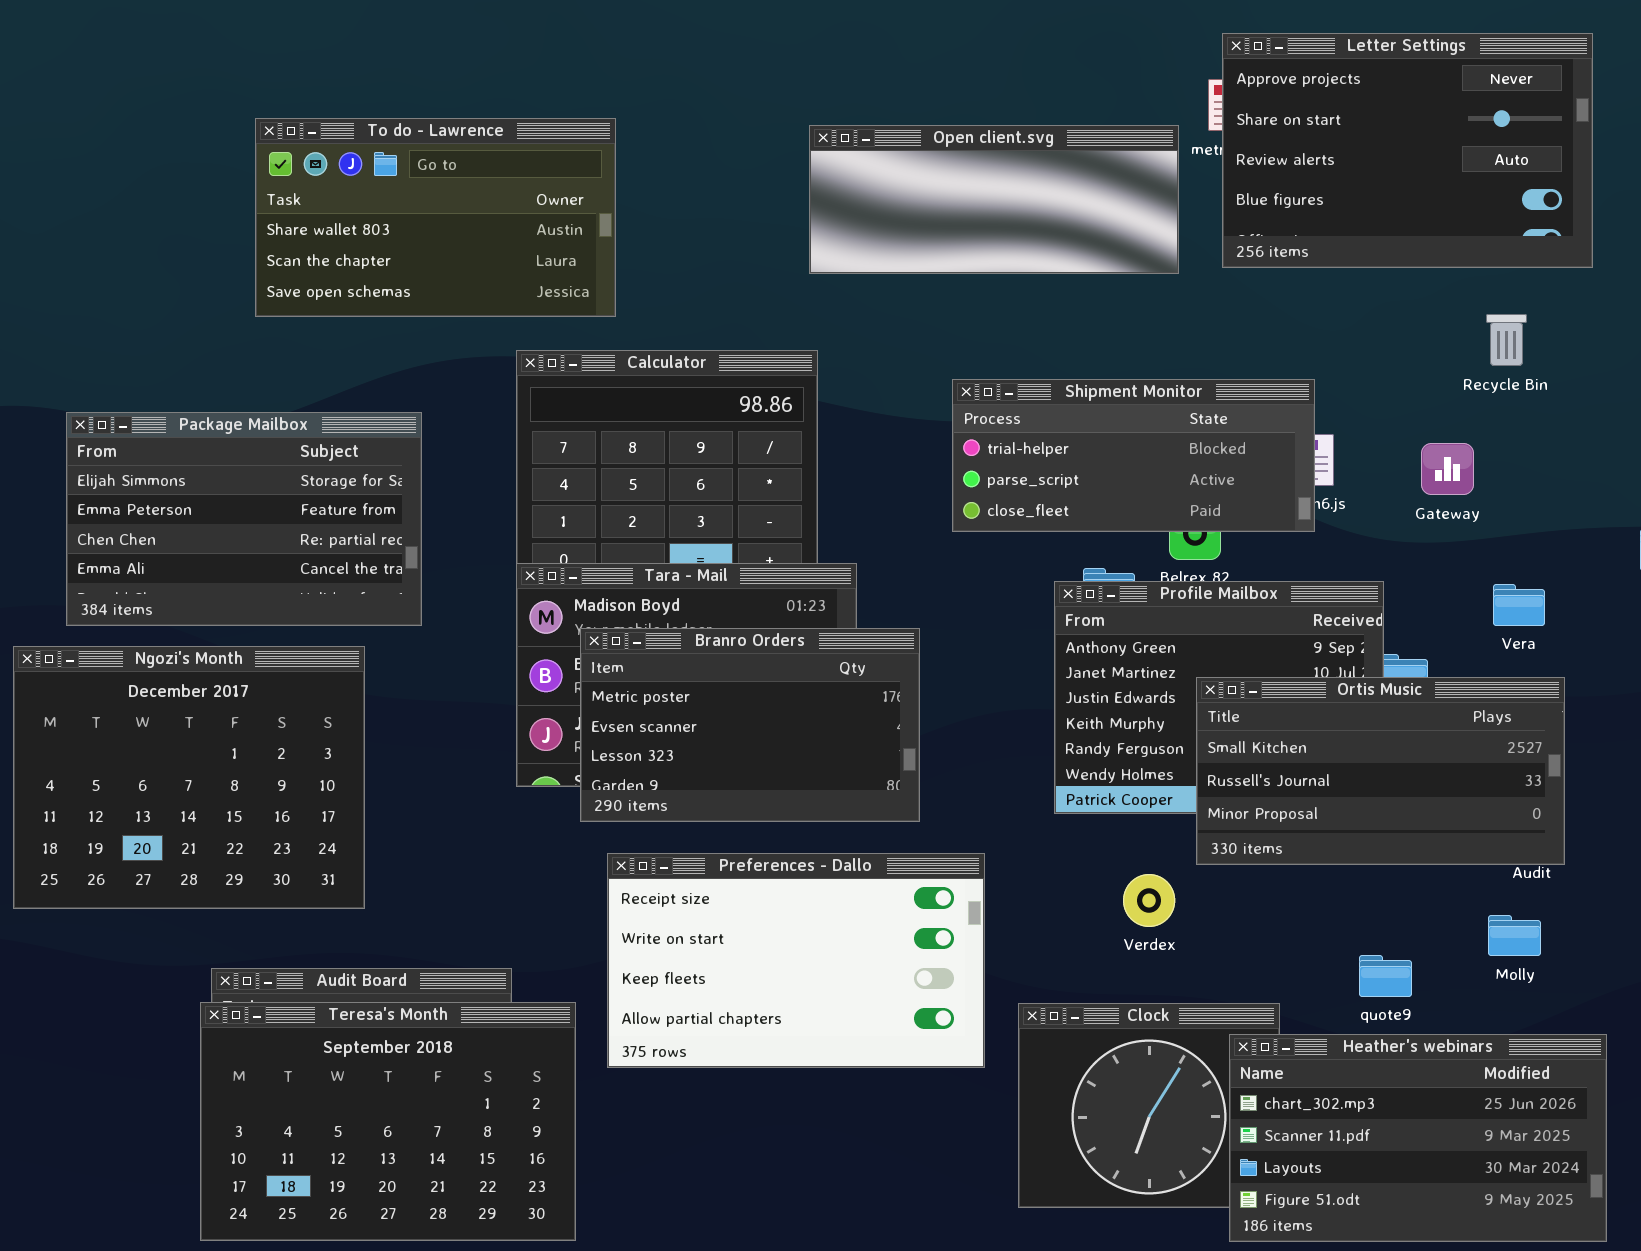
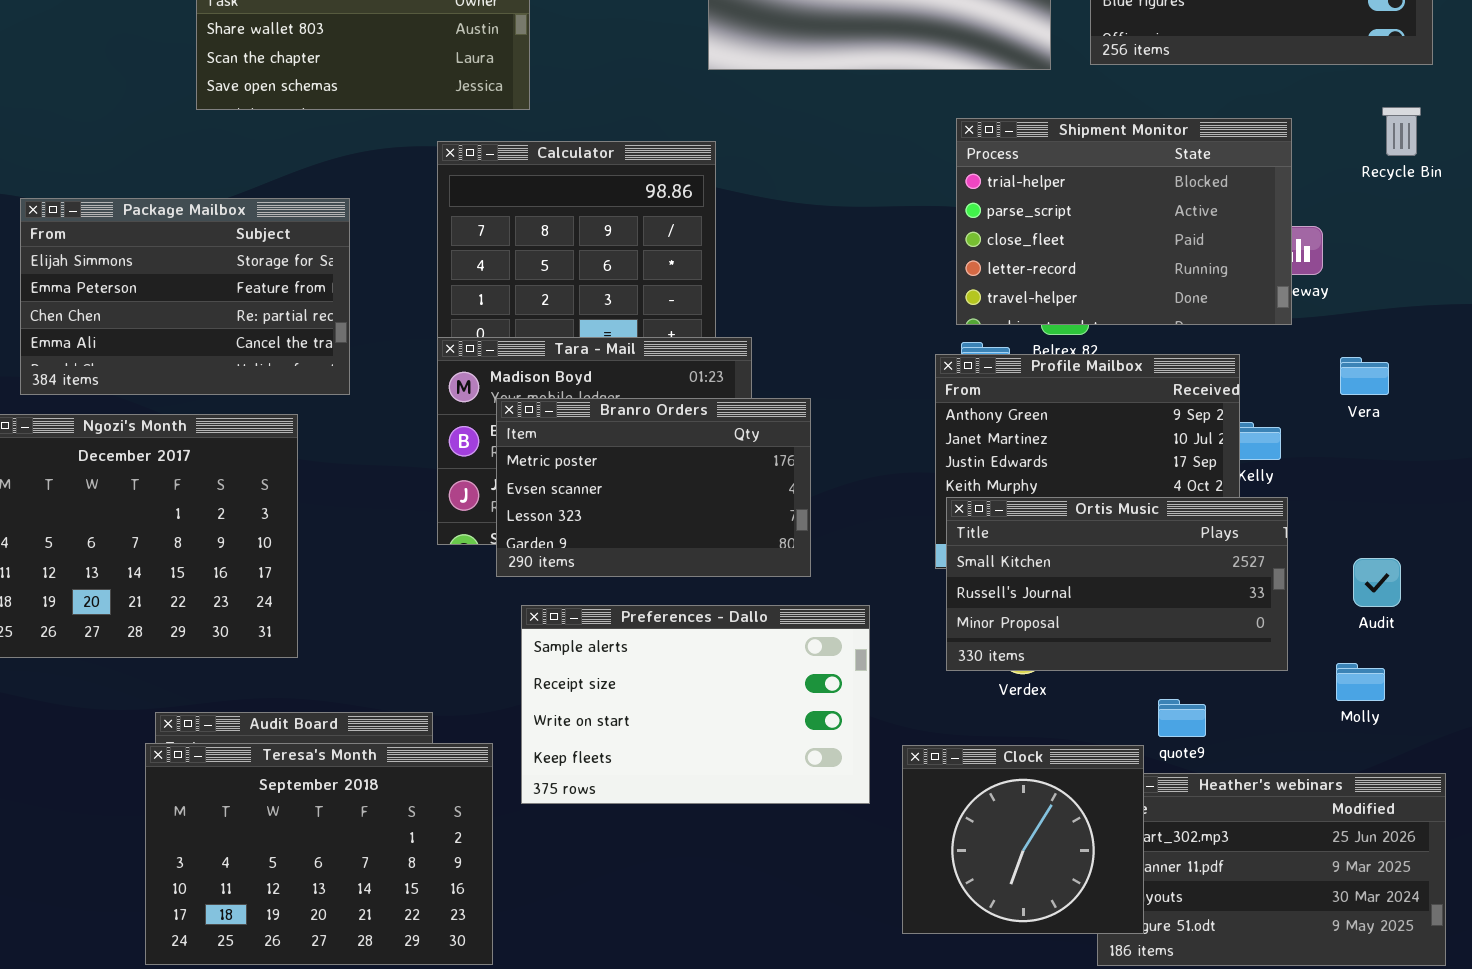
Recycle Bin: [1486,314,1527,366] -> [1382,107,1421,156], moved
Shipment Monitor: [952,379,1315,532] -> [956,118,1292,325], moved, resized
Ortis Music: [1196,677,1565,865] -> [946,497,1288,671], moved
Preferences - Dallo: [607,853,985,1068] -> [521,605,870,804], scrolled up 1 row
quote9: [1359,955,1412,997] -> [1158,699,1206,737], moved
Clock: [1018,1003,1280,1208] -> [902,745,1144,934], raised

